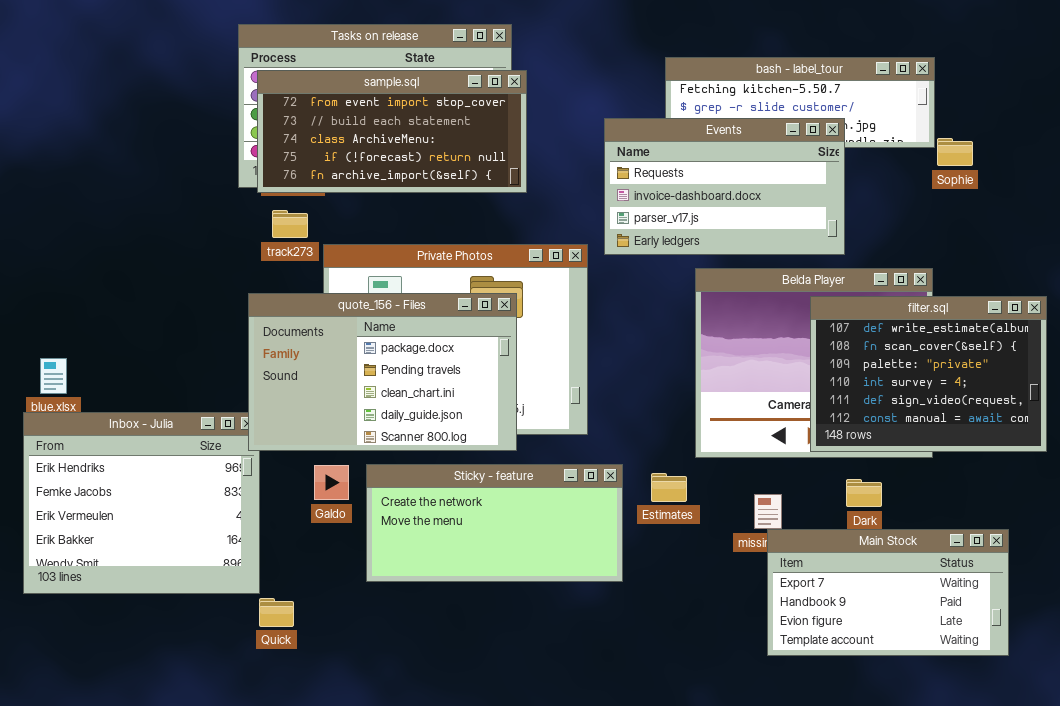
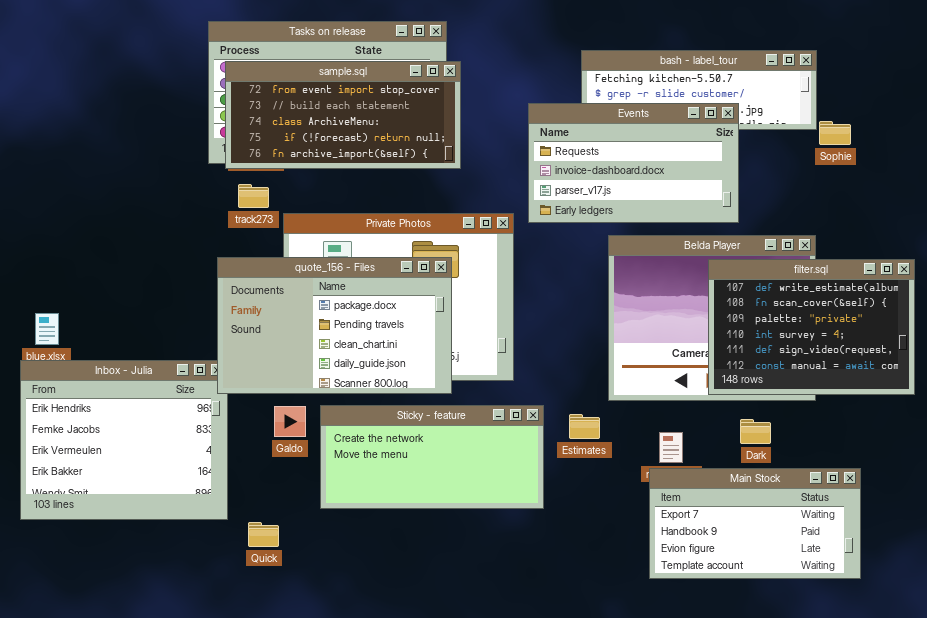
Main Stock: [767,529,1009,656] -> [649,468,861,579], moved
Quick: [259,598,294,627] -> [248,522,279,547], moved

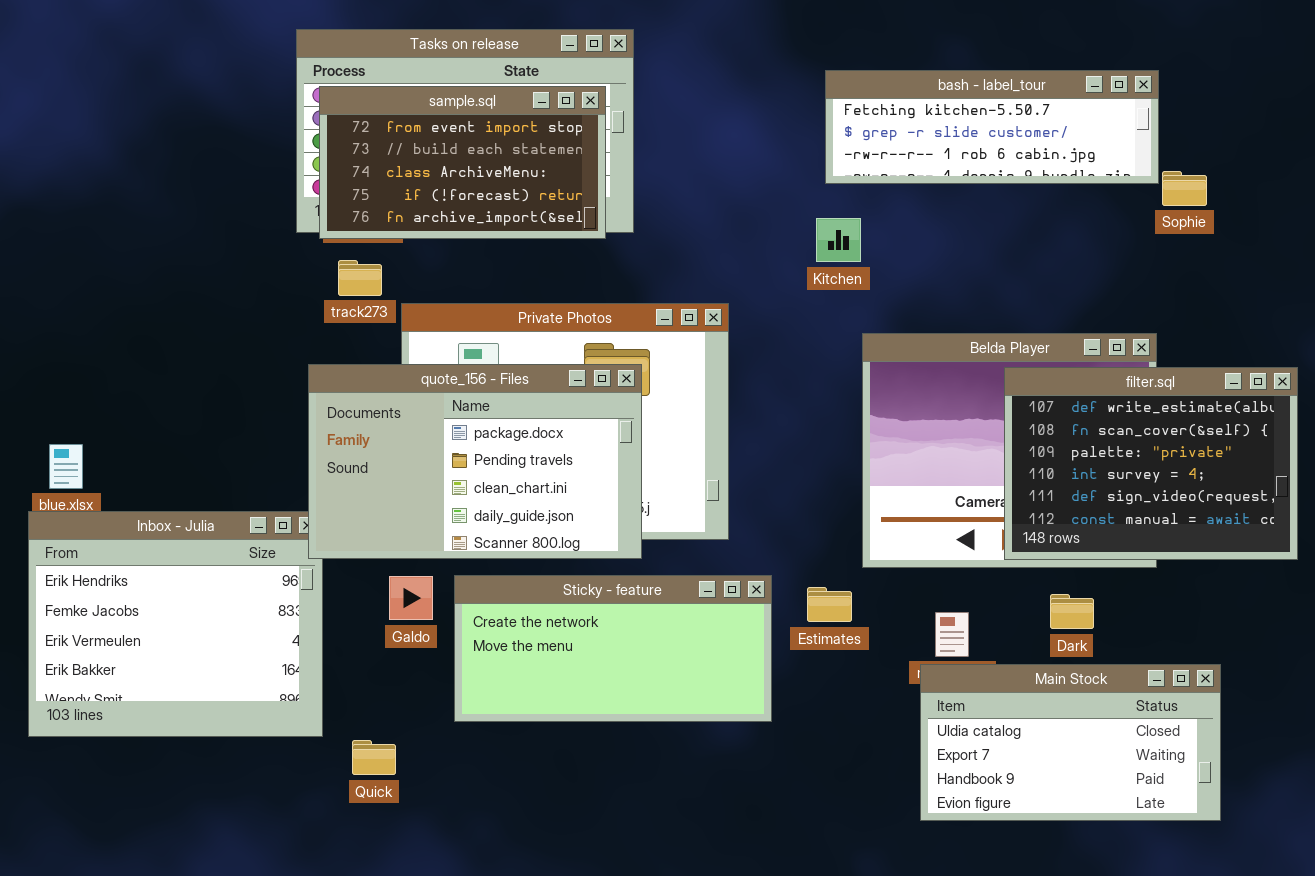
sample.sql: [225,61,461,169] -> [319,86,606,239], resized
Events: [528,103,739,223] -> none, closed
Main Stock: [649,468,861,579] -> [920,664,1221,821], scrolled up 1 row

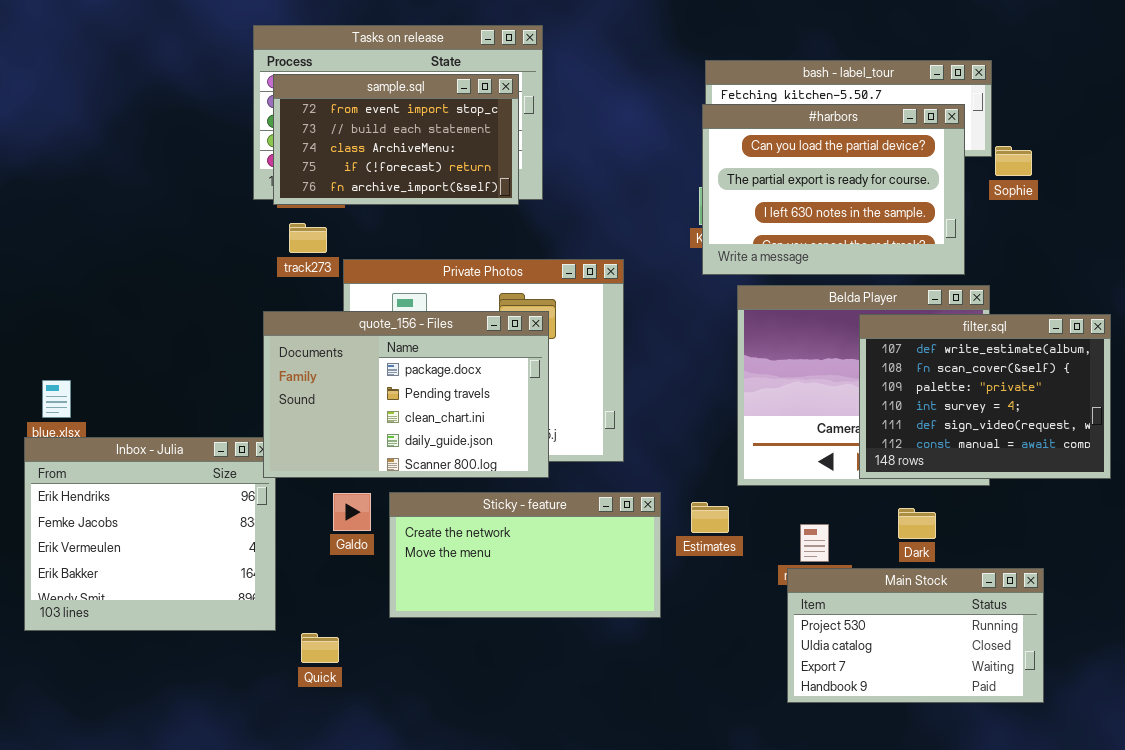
#harbors: none -> [702,104,965,275], opened
Main Stock: [920,664,1221,821] -> [787,568,1044,703], scrolled up 1 row

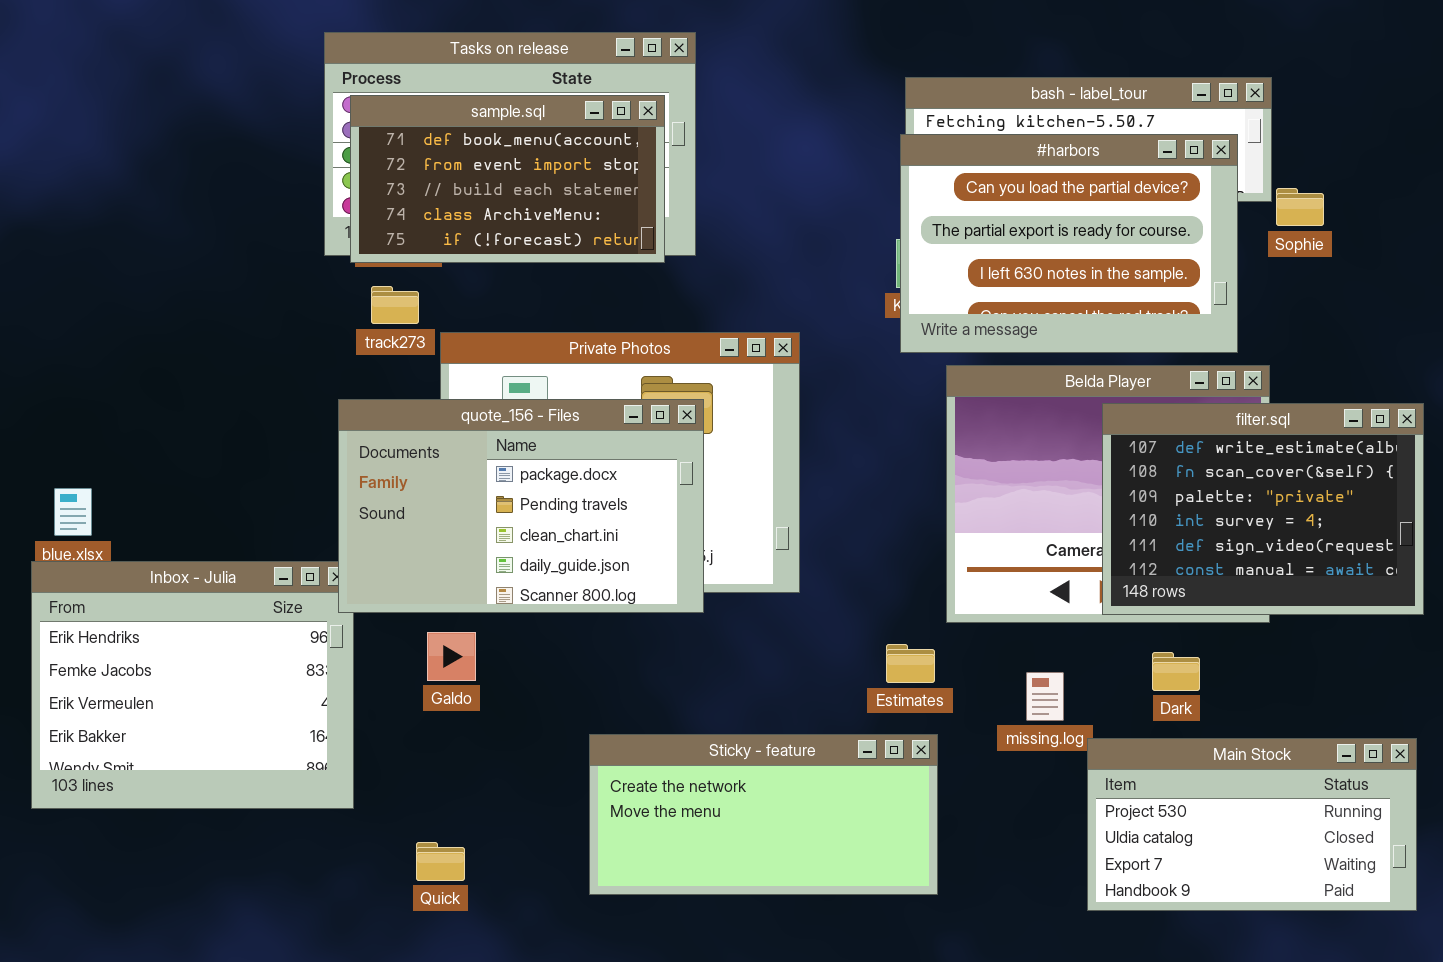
sample.sql: [273,74,519,205] -> [350,95,665,263], scrolled up 1 row
Sticky - feature: [389,492,661,618] -> [589,734,938,895], moved
Main Stock: [787,568,1044,703] -> [1087,738,1417,911], moved
Quick: [301,633,339,663] -> [416,842,465,881], moved

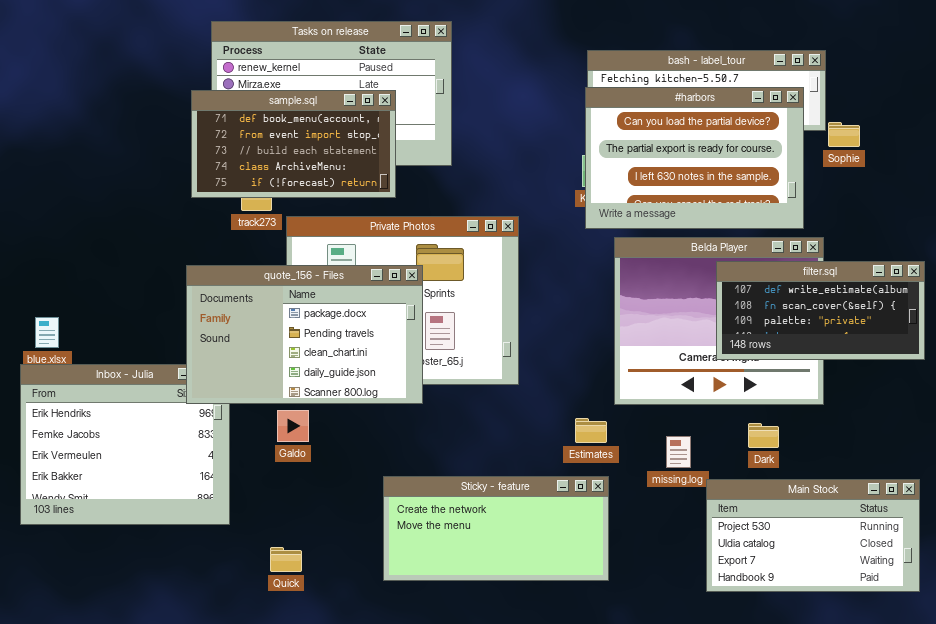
sample.sql: [350,95,665,263] -> [191,90,396,198], moved
quote_156 - Files: [338,399,704,613] -> [186,265,423,404], moved
filter.sql: [1102,403,1424,615] -> [716,261,925,360], resized

